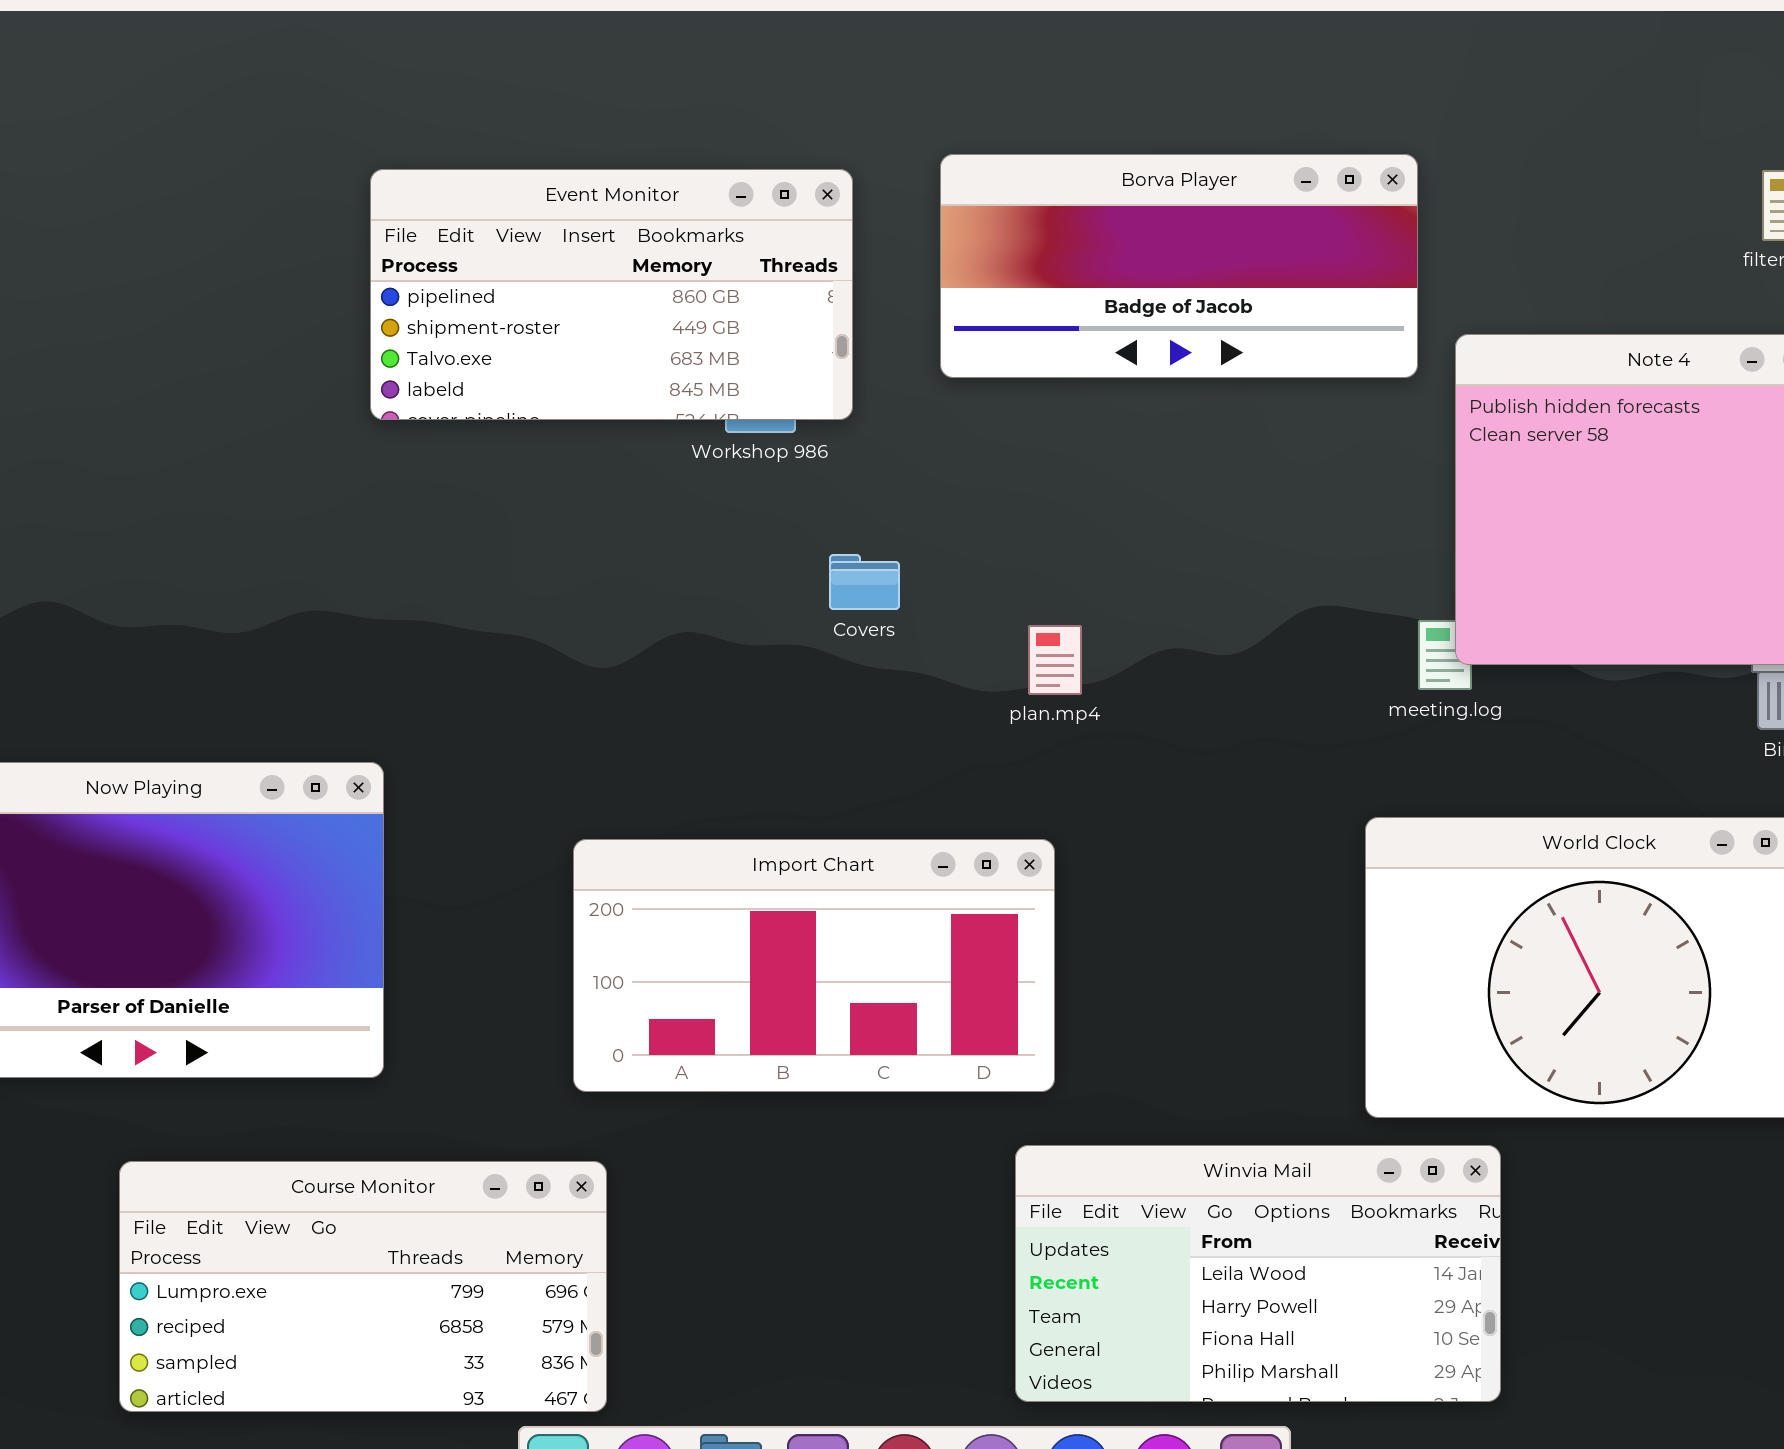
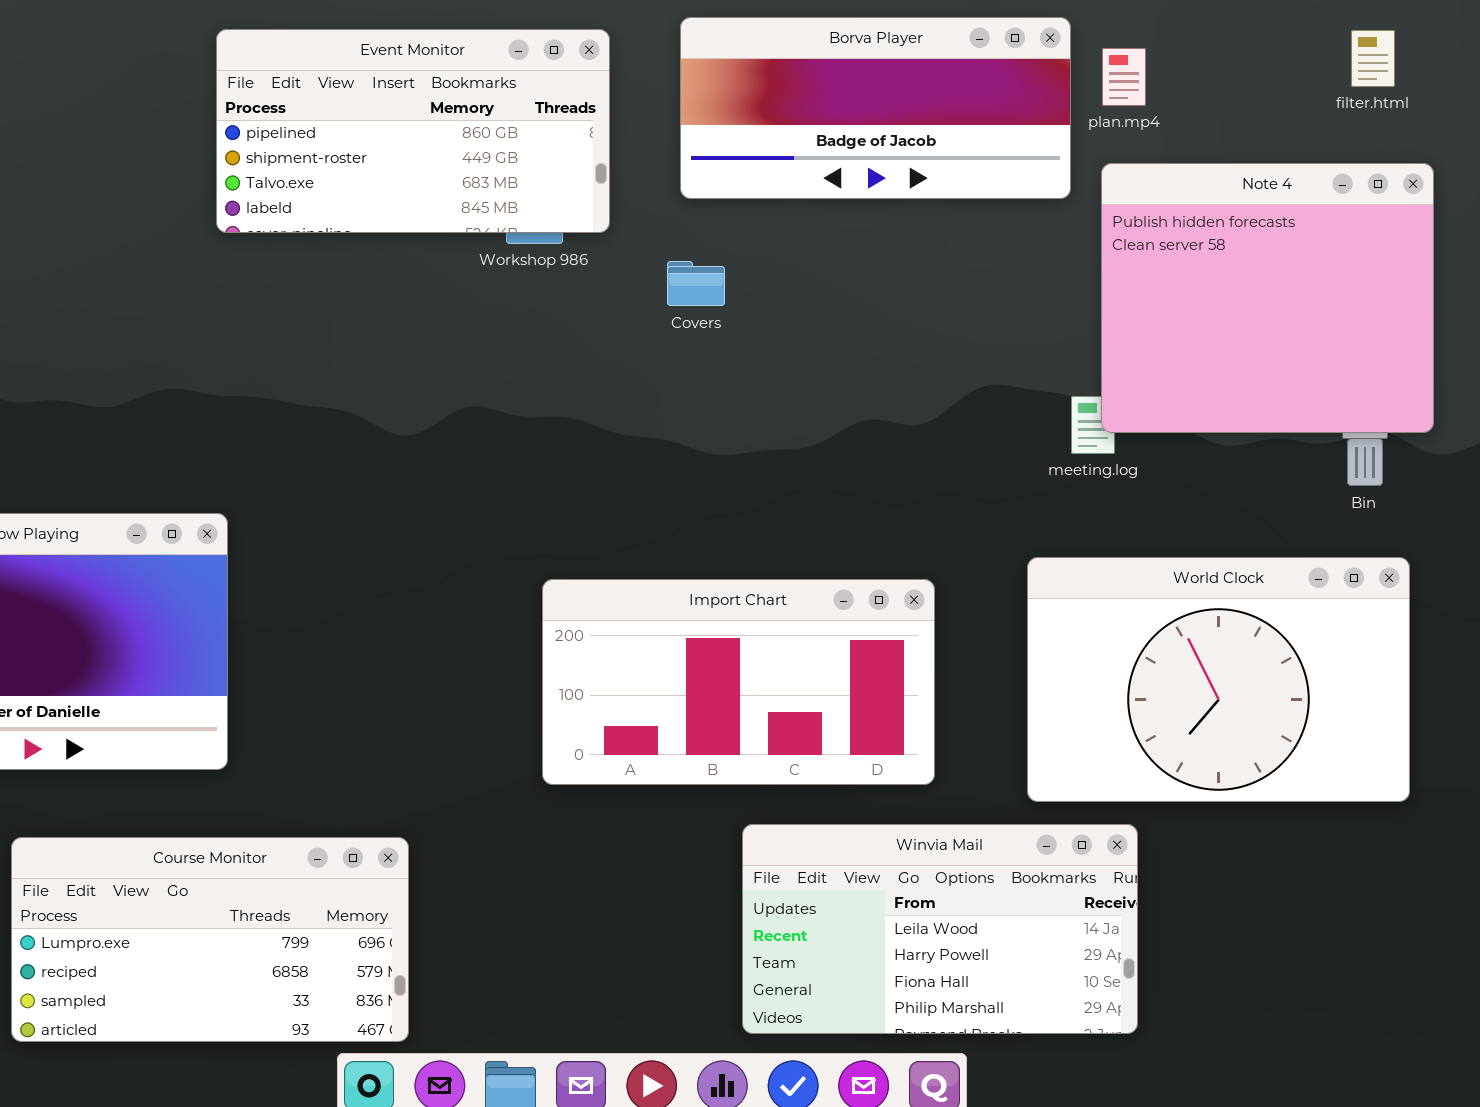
Covers: [829,554,900,610] -> [667,261,725,306], moved
plan.mp4: [1028,625,1082,695] -> [1102,48,1146,106], moved
Import Chart: [573,839,1055,1092] -> [542,579,935,785], moved

